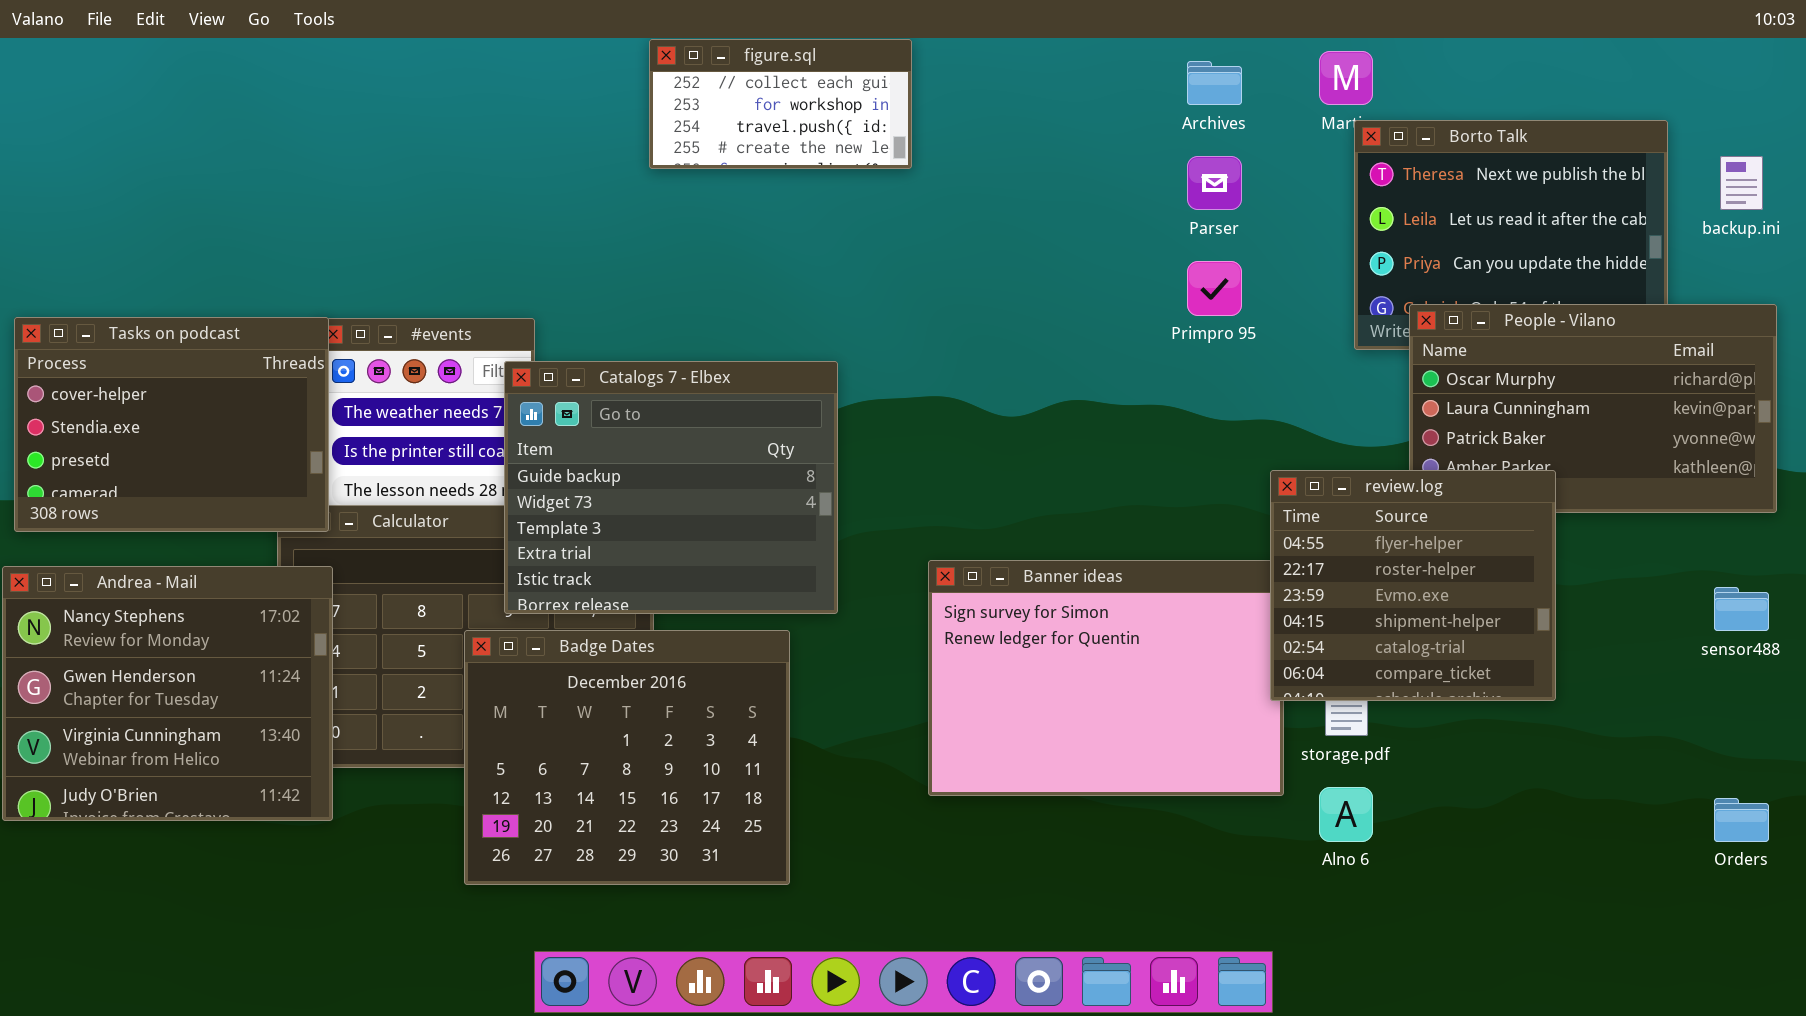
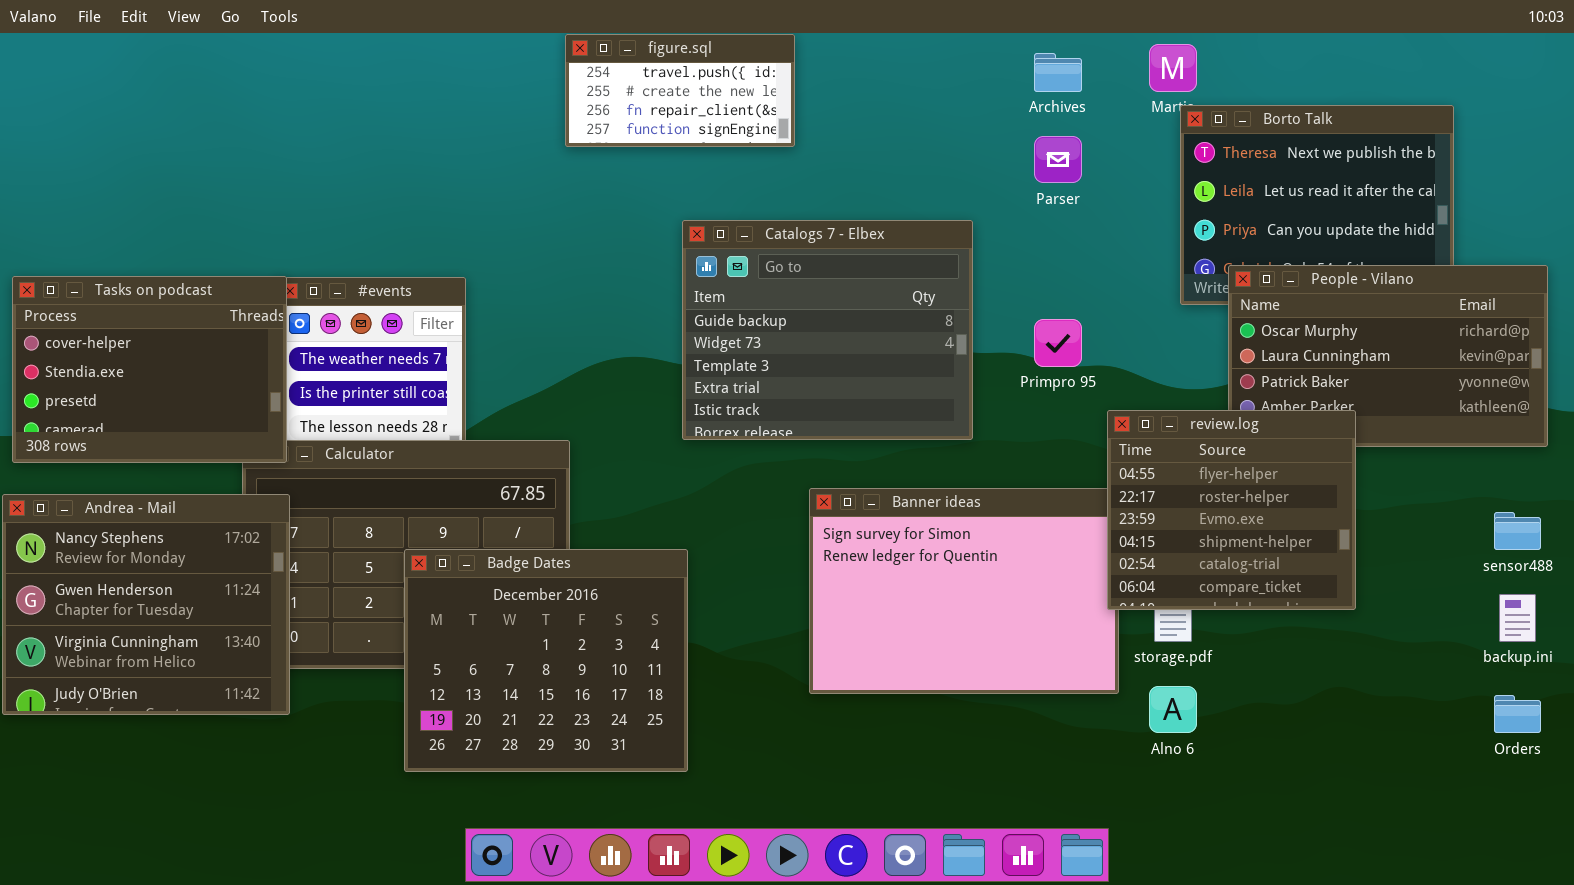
figure.sql: [649,39,912,169] -> [565,34,795,147], scrolled down 2 rows
backup.ini: [1720,156,1763,210] -> [1499,594,1536,642], moved
Primpro 95: [1187,261,1242,316] -> [1034,319,1082,367], moved
Catalogs 7 - Elbex: [504,361,838,614] -> [682,220,973,440], moved

